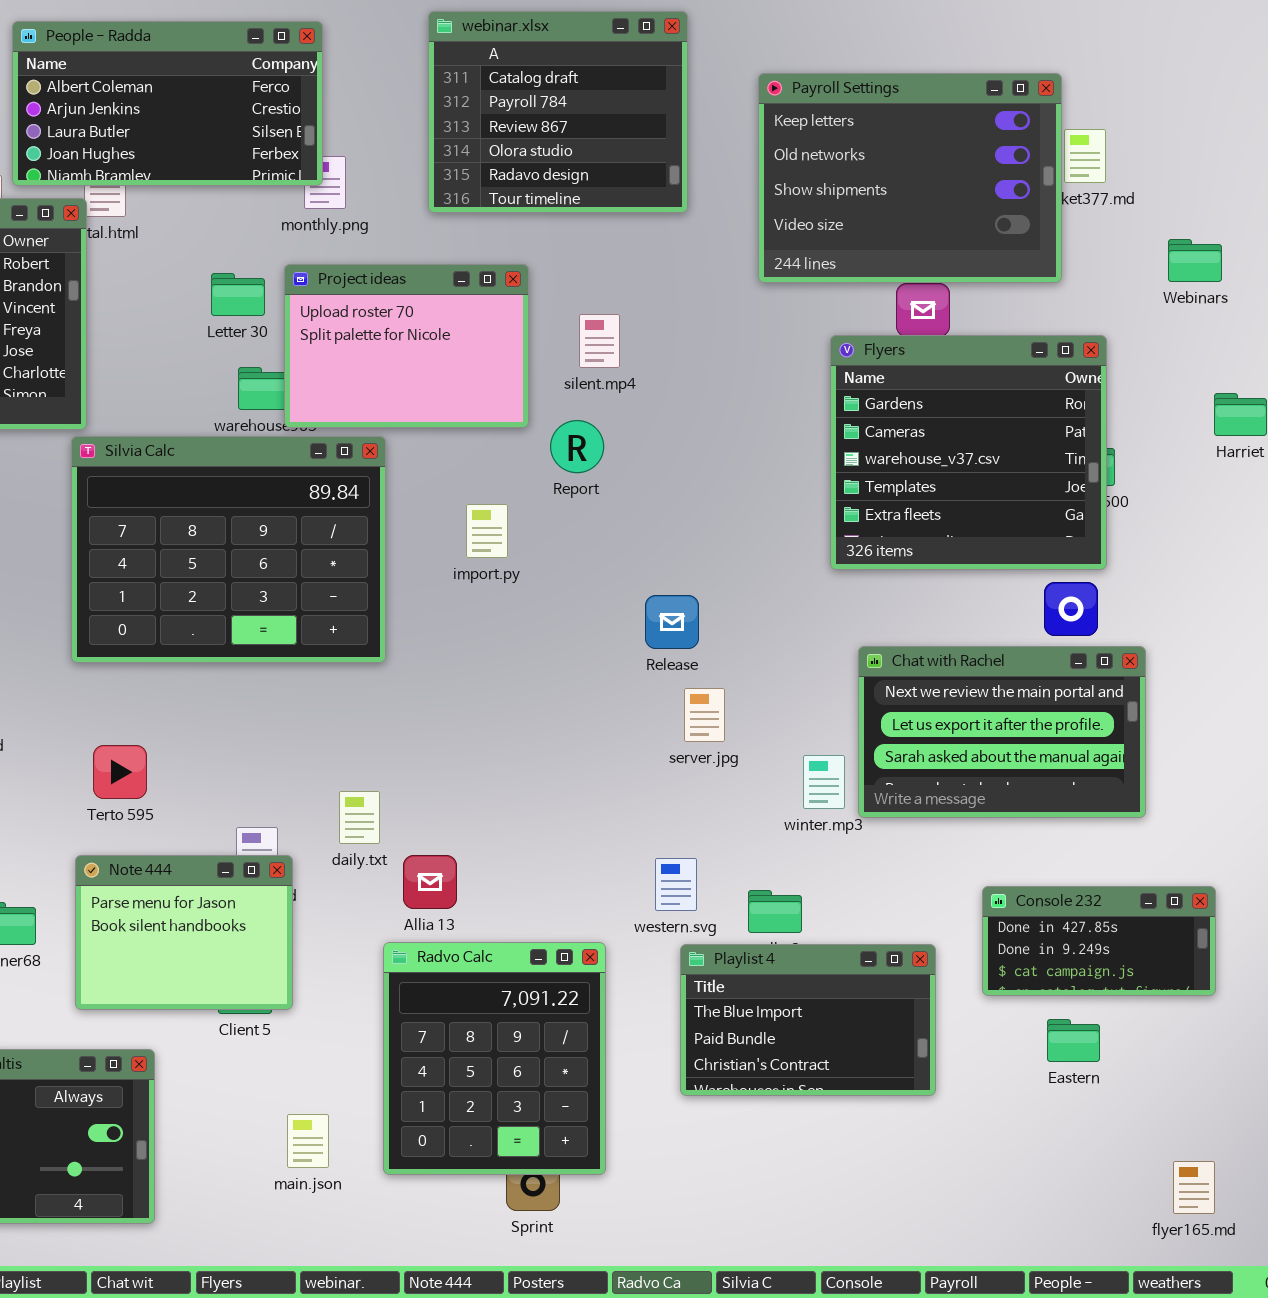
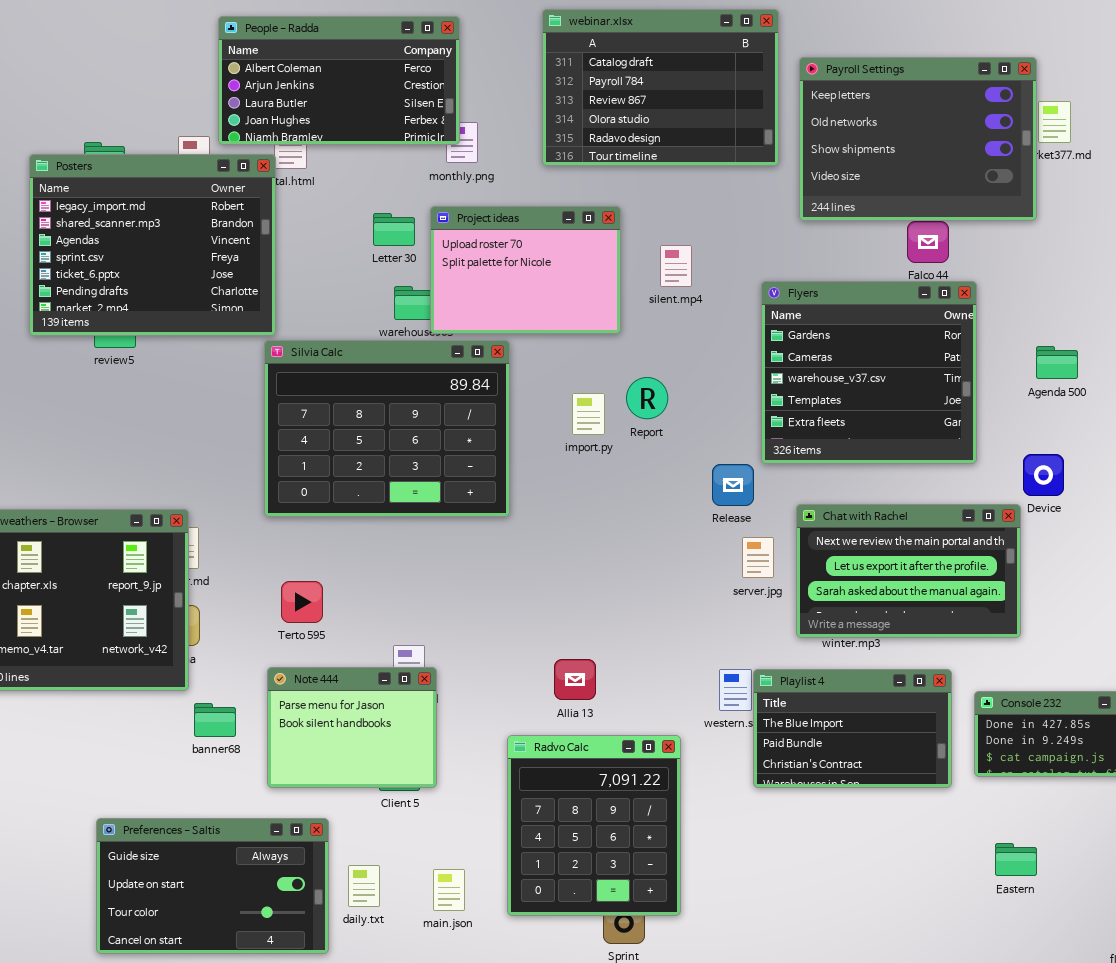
webinar.xlsx: [428,11,688,213] -> [542,9,779,166], resized
Flyers: [830,335,1107,570] -> [761,281,977,464], moved
Report: [550,420,604,473] -> [626,377,668,419], moved
Chat with Rachel: [858,646,1146,818] -> [796,504,1021,638], moved
daily.txt: [339,791,380,844] -> [348,865,380,907], moved
Allia 13: [403,855,457,909] -> [554,659,596,700], moved
Playlist 4: [680,944,936,1096] -> [753,669,952,788], moved
Eastern: [1047,1019,1100,1062] -> [995,843,1037,876], moved

